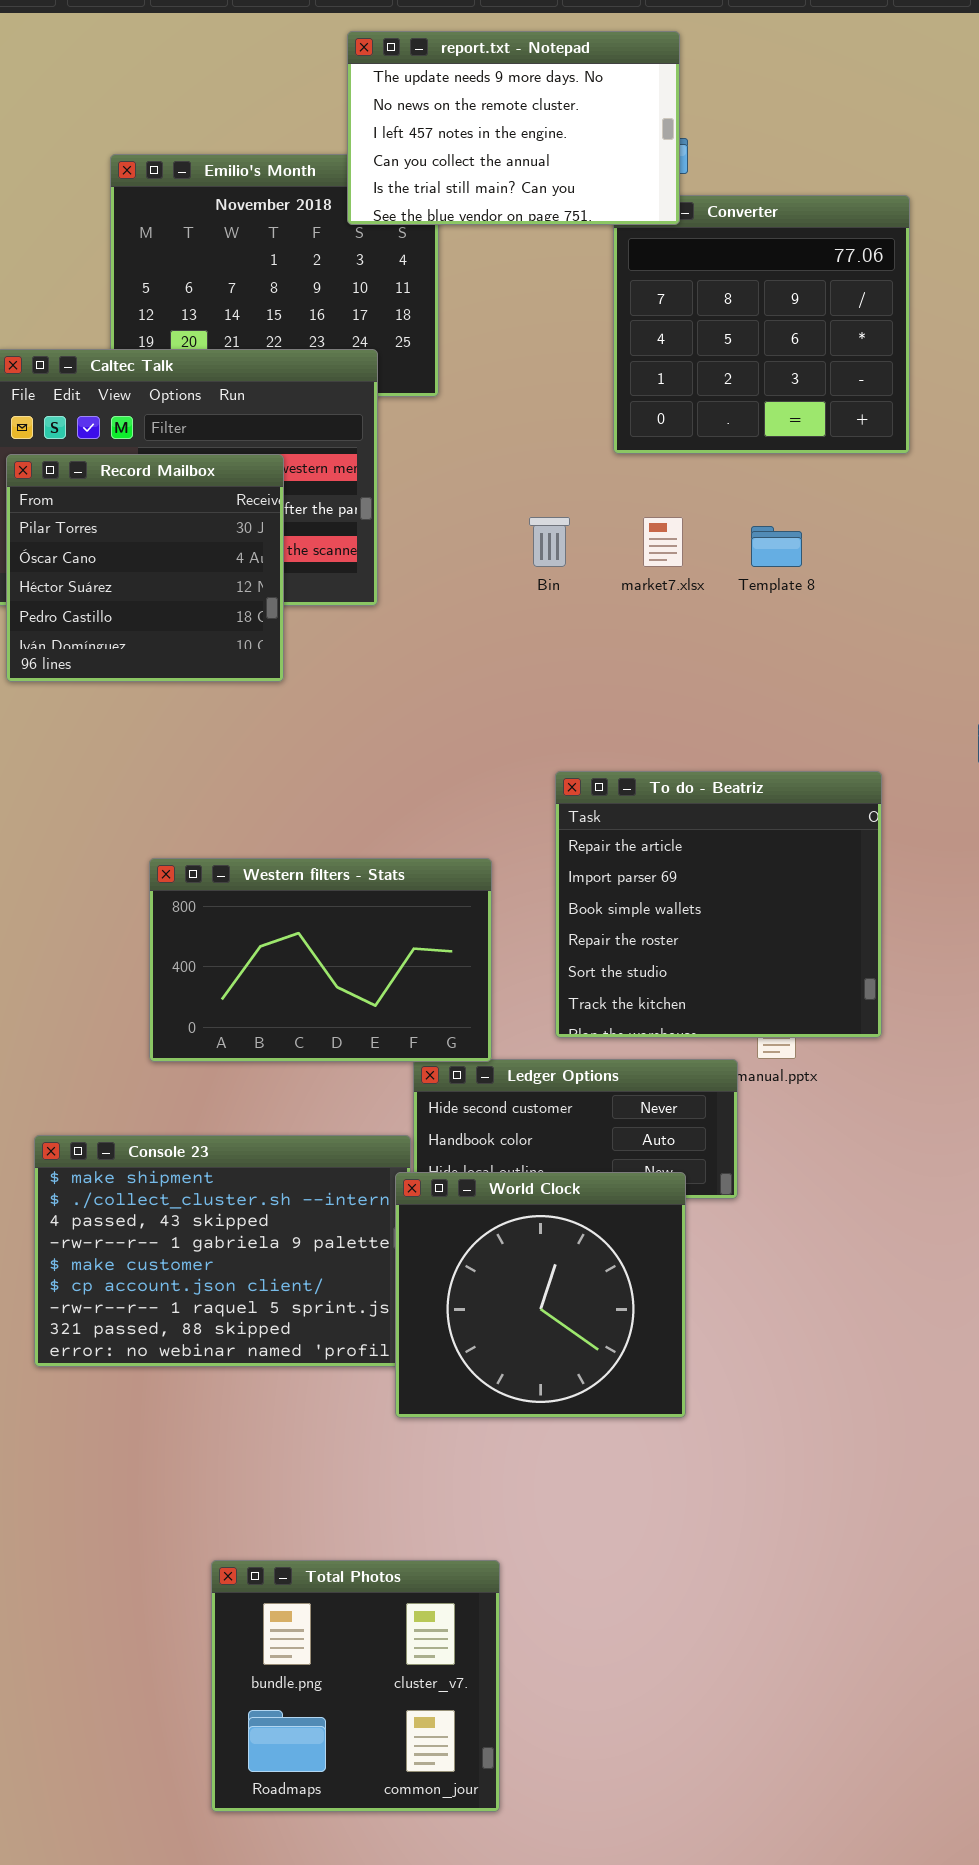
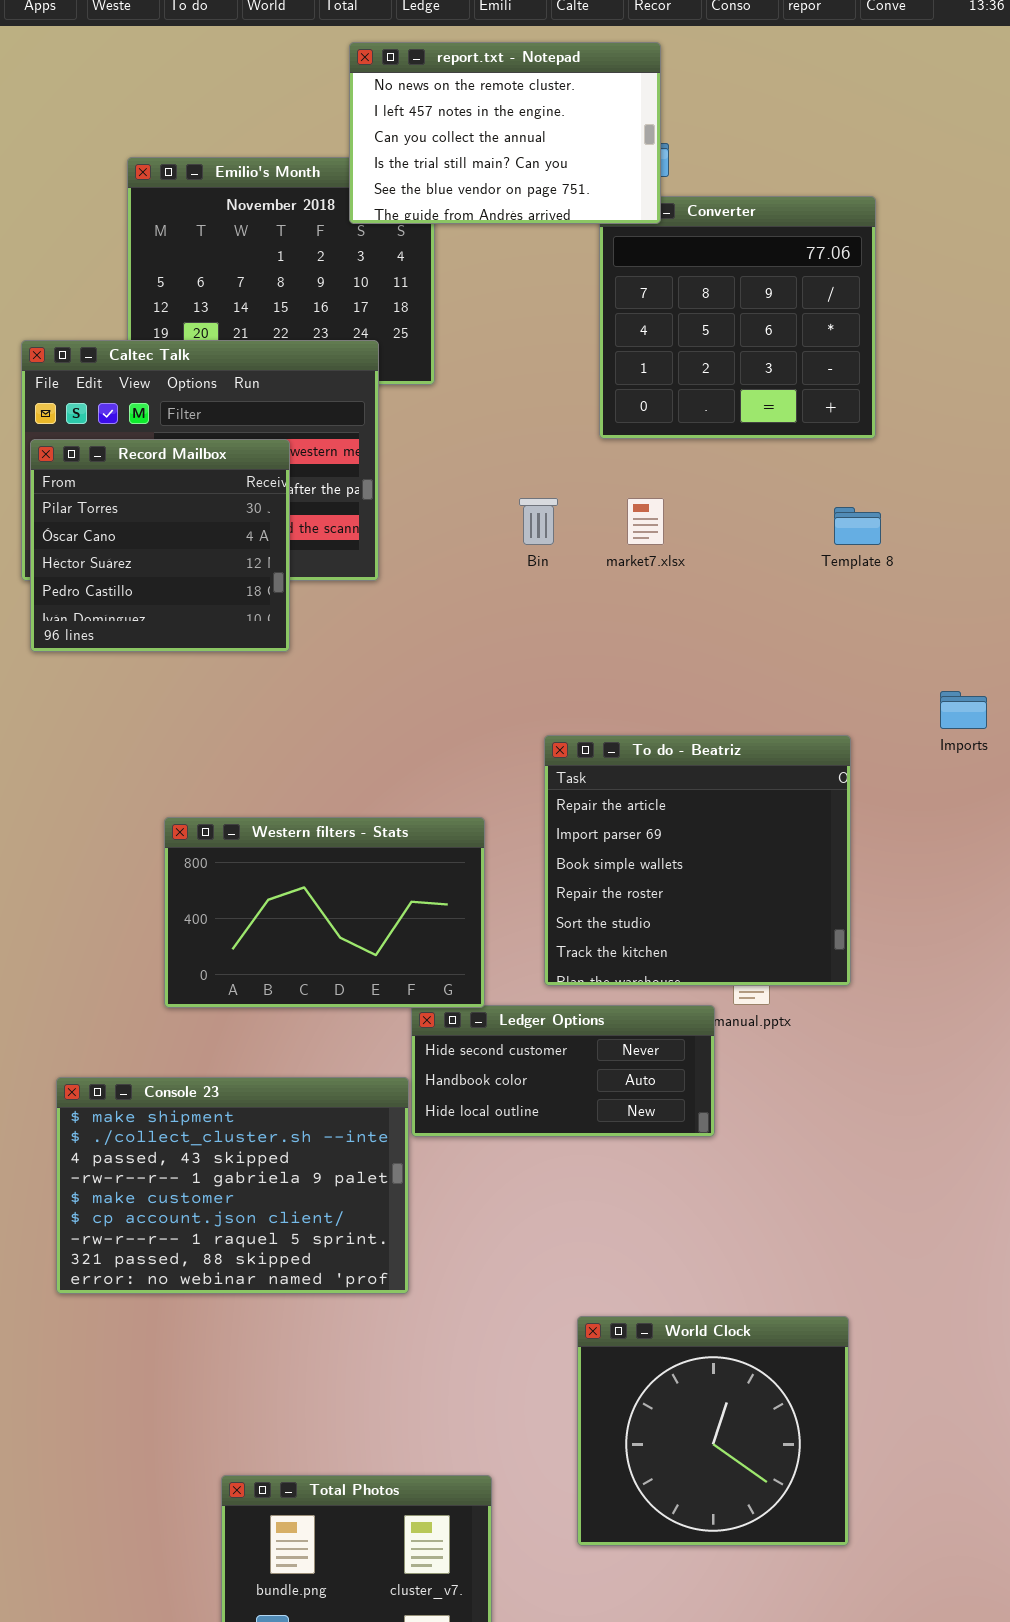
report.txt - Notepad: [347,31,680,225] -> [349,42,661,224], scrolled down 1 row
Template 8: [751,526,802,567] -> [834,507,881,545], moved
World Clock: [395,1172,686,1418] -> [577,1316,849,1546], moved

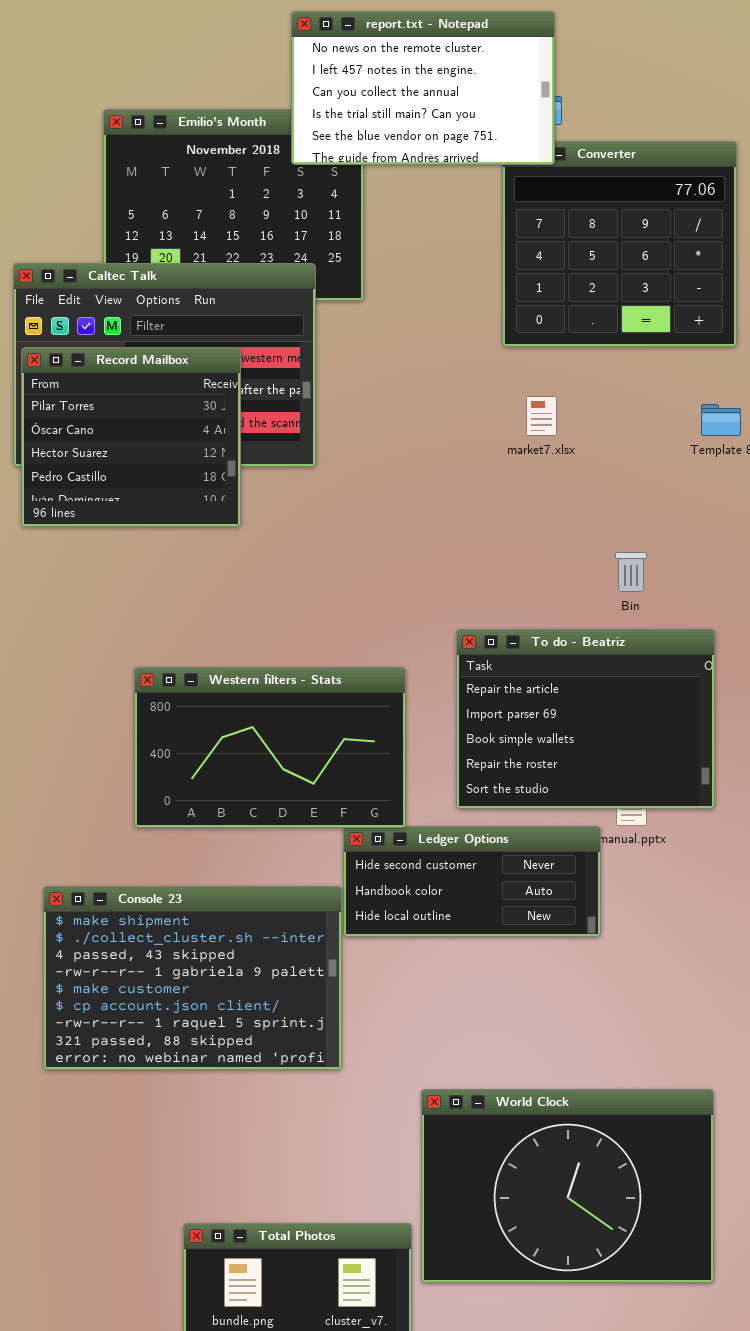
Bin: [519,498,558,545] -> [615,552,647,592], moved
To do - Beatriz: [544,735,851,986] -> [456,629,715,809], resized
World Clock: [577,1316,849,1546] -> [421,1089,714,1283], resized

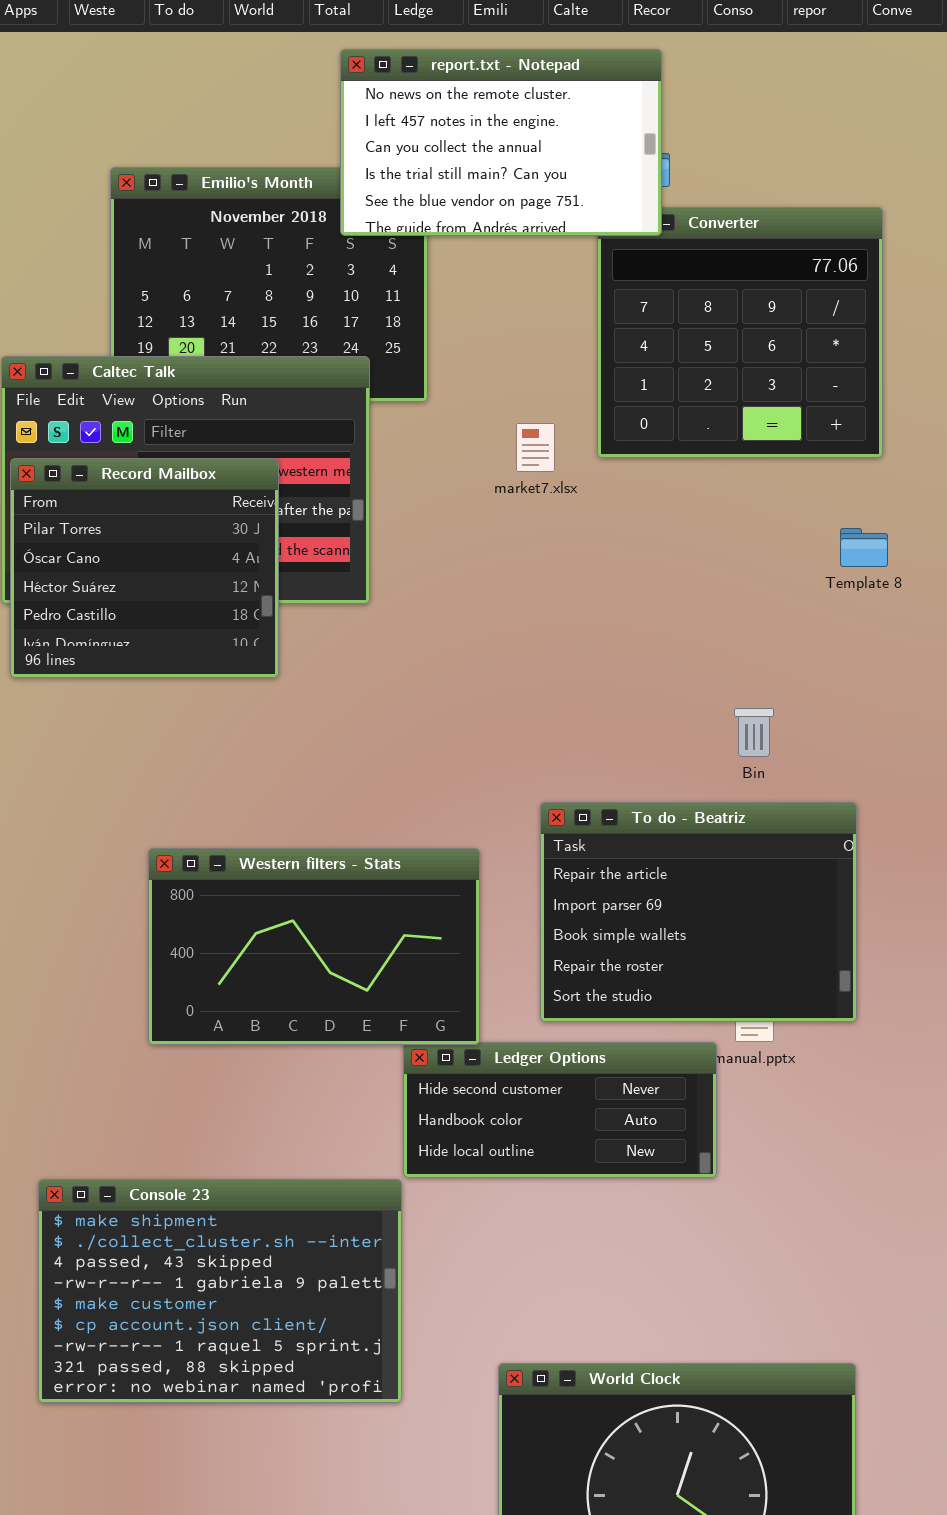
market7.xlsx: [526,396,557,436] -> [516,423,555,472], moved
Console 23: [43,886,342,1070] -> [38,1179,402,1403], moved

